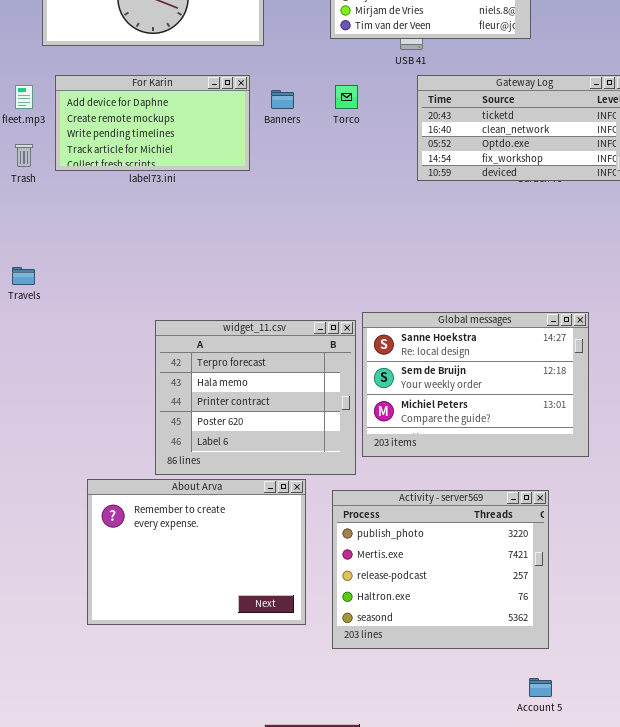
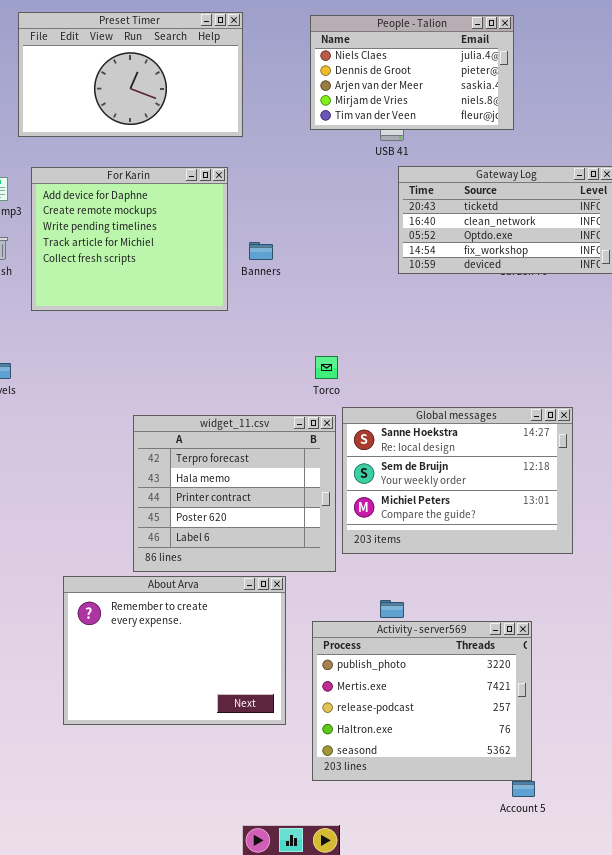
For Karin: [55,75,250,171] -> [31,167,228,311], resized
Torco: [335,85,358,109] -> [315,356,338,379], moved
Banners: [271,90,294,109] -> [249,242,273,260], moved
Activity - server569: [332,490,549,649] -> [312,621,532,781], moved

